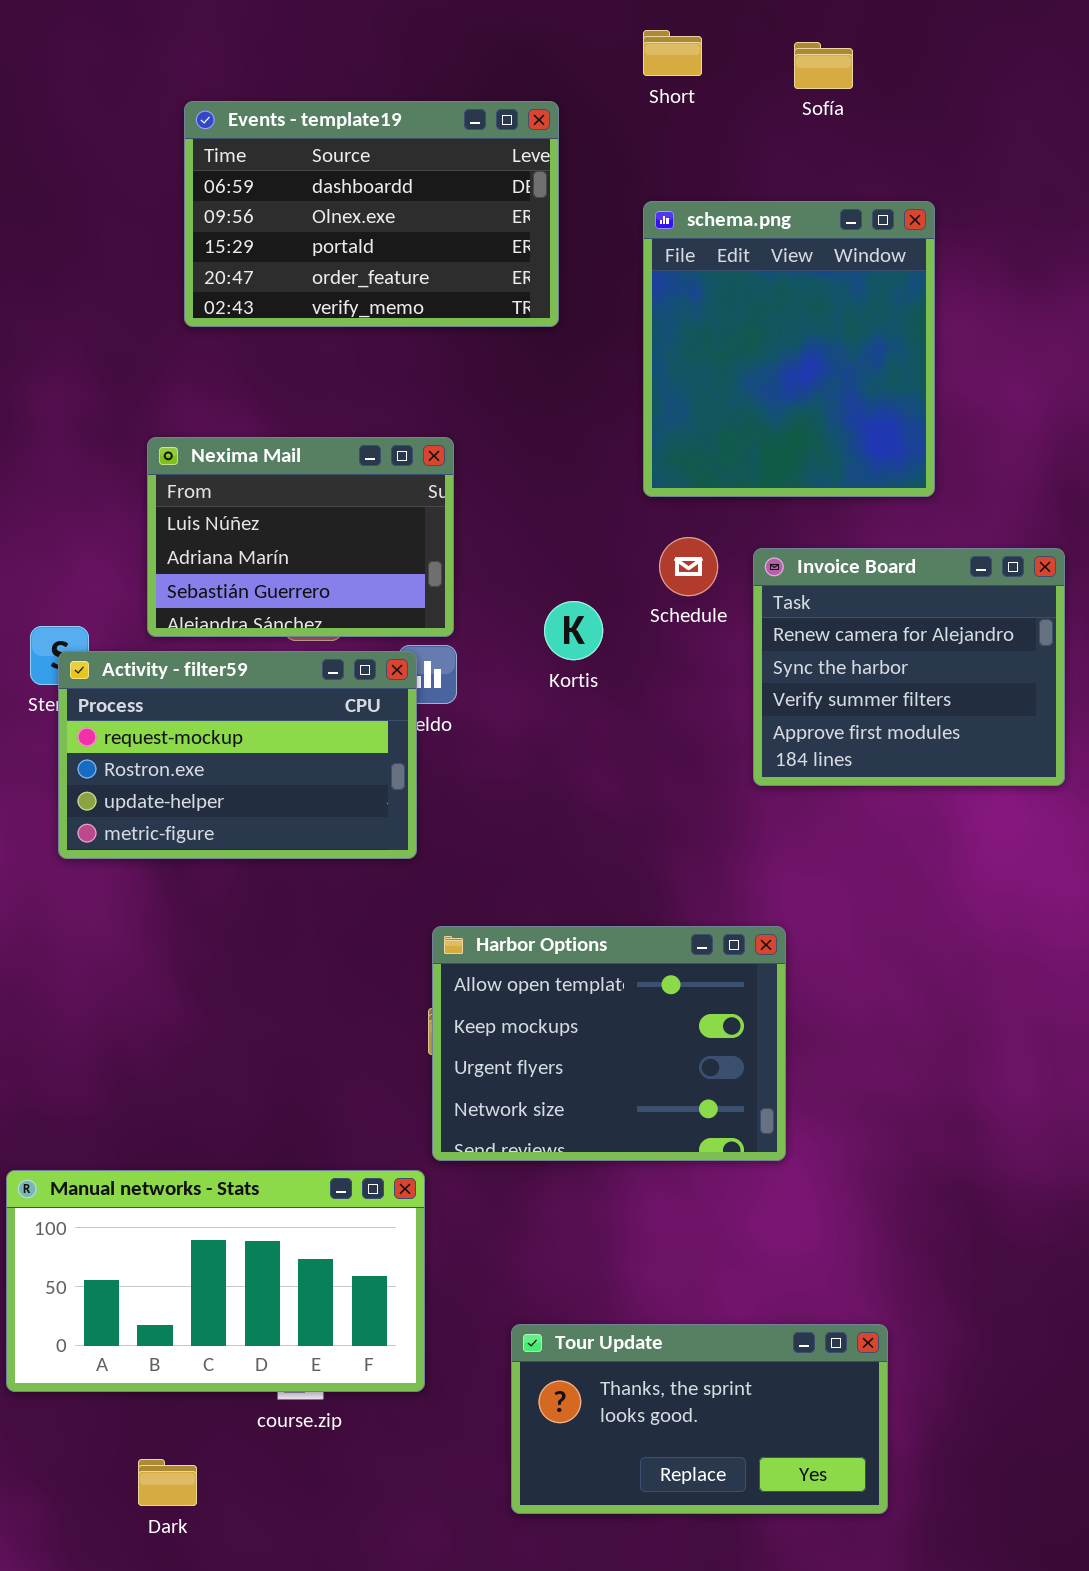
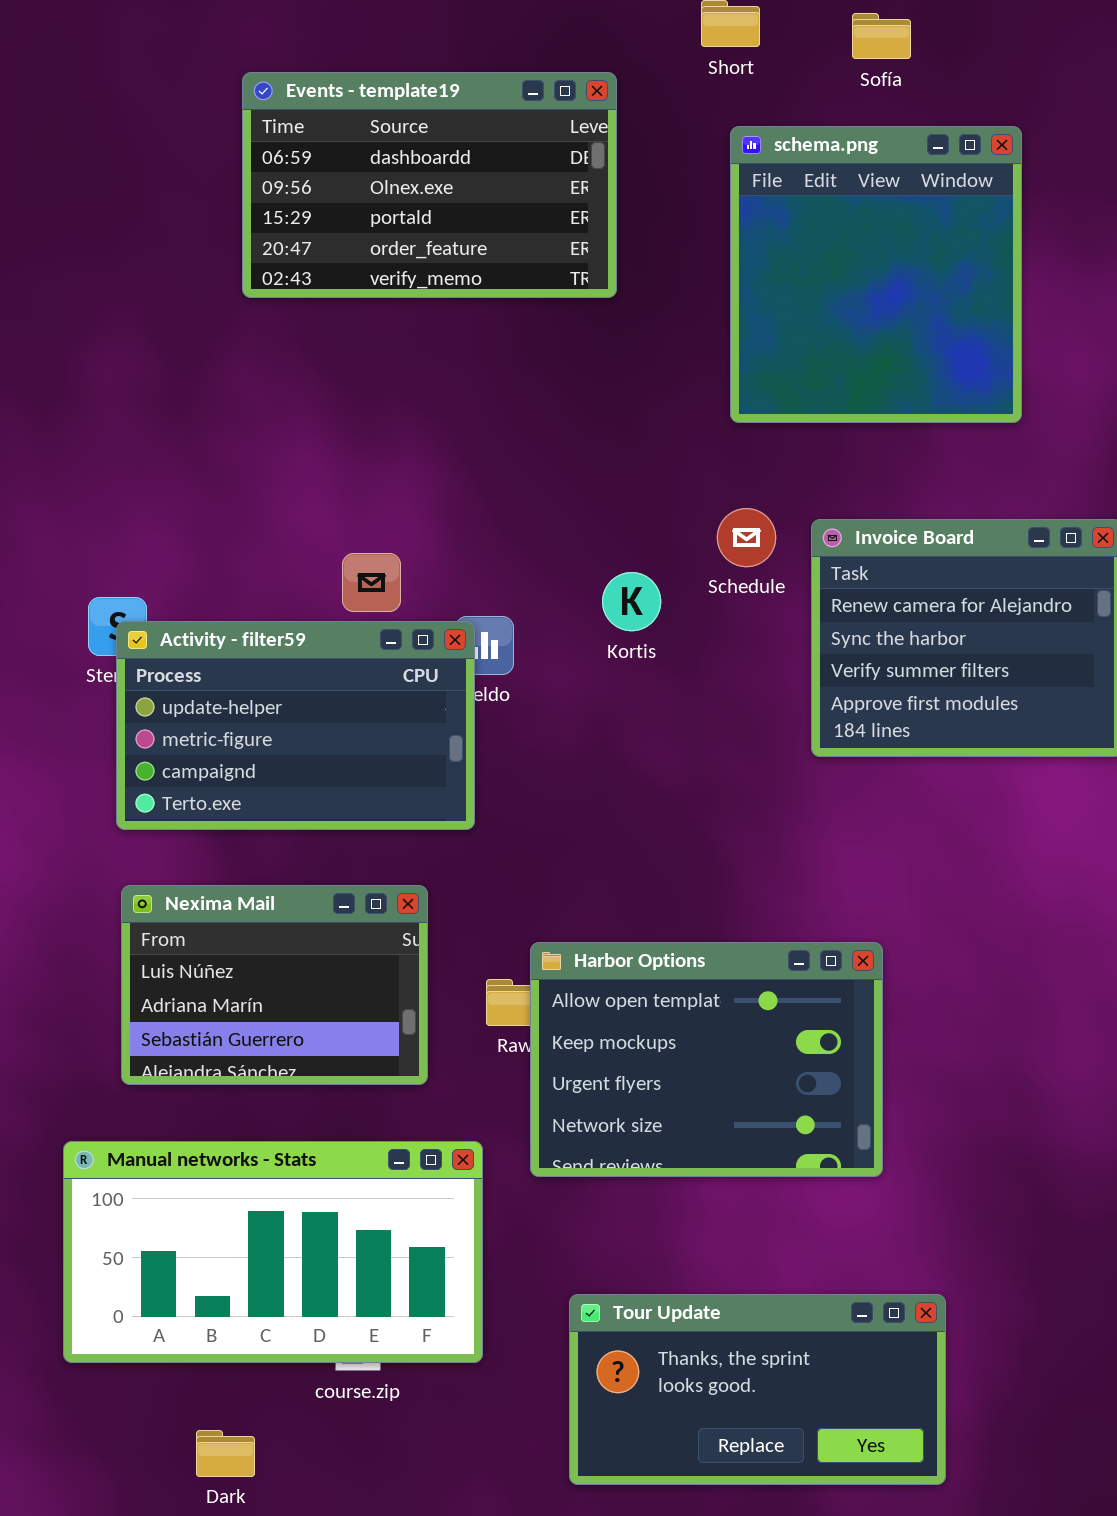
schema.png: [643,201,935,497] -> [730,126,1022,423], moved
Nexima Mail: [147,437,454,637] -> [121,885,428,1085], moved
Activity - filter59: [58,651,417,859] -> [116,621,475,830], scrolled down 2 rows
Harbor Options: [432,926,786,1161] -> [530,942,883,1177], moved

